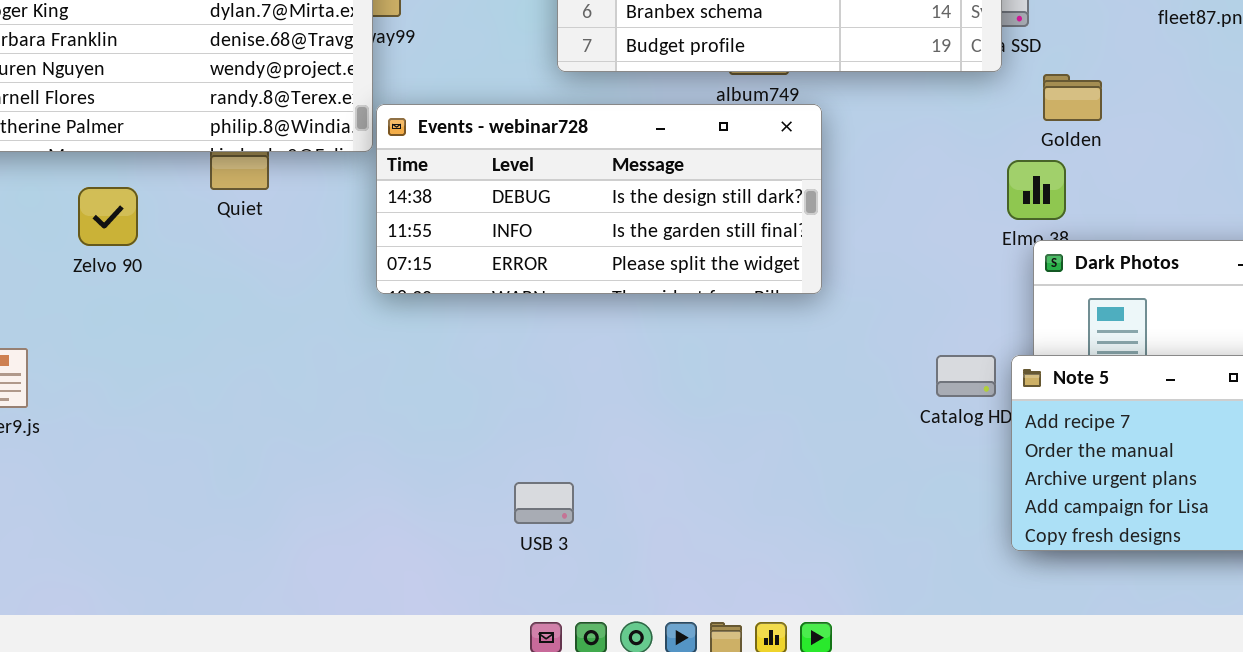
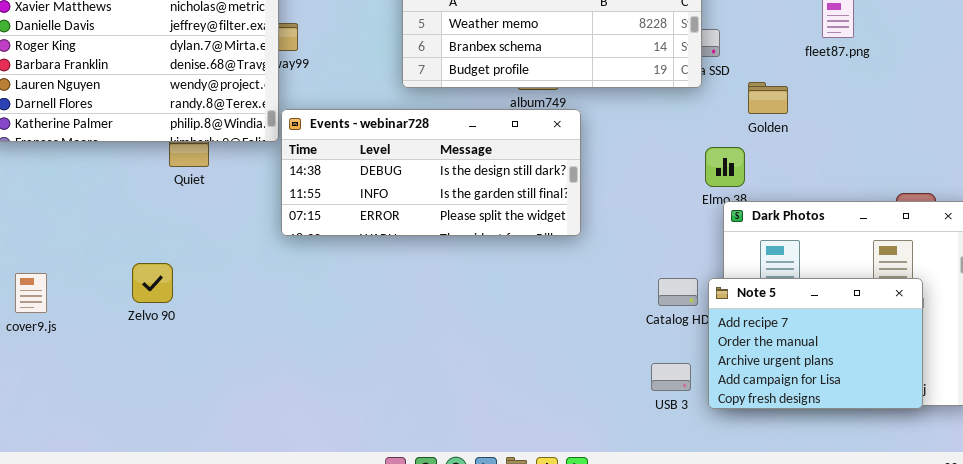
Golden: [1043,74,1102,121] -> [748,82,788,114], moved
Zelvo 90: [78,187,138,246] -> [132,263,173,303], moved
USB 3: [514,482,574,524] -> [651,363,691,391], moved

